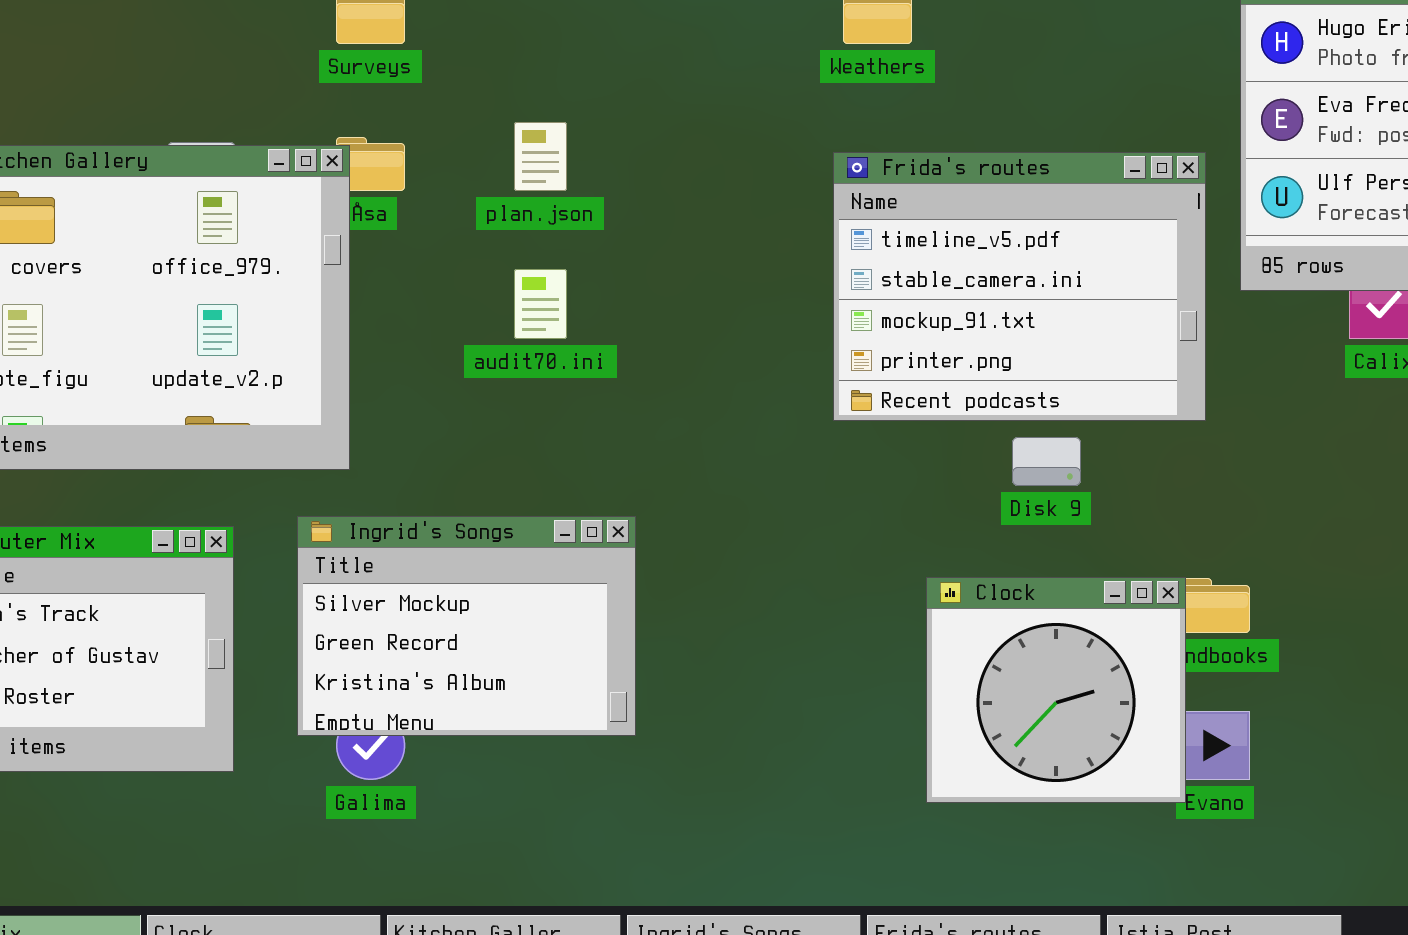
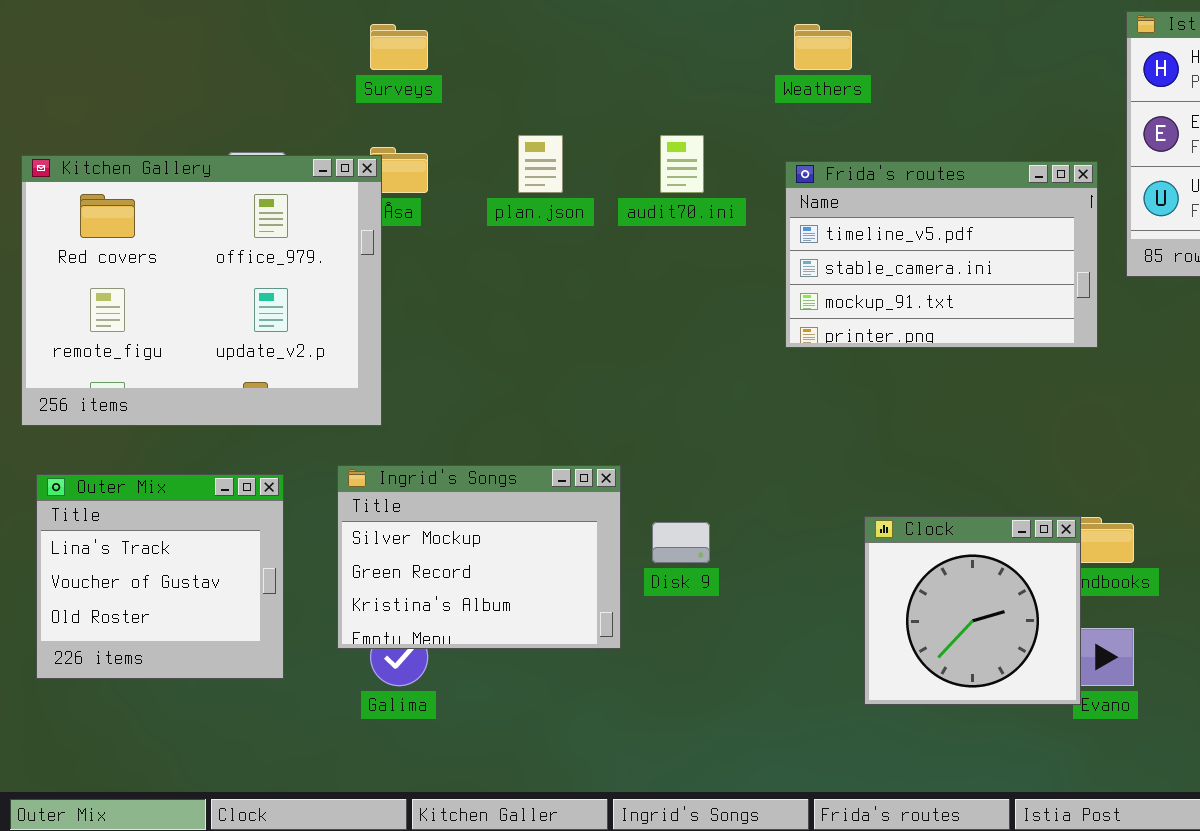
Frida's routes: [833,152,1206,421] -> [785,161,1098,348], resized
audit70.ini: [514,269,567,339] -> [660,135,704,193], moved
Disk 9: [1012,437,1081,486] -> [652,522,710,563], moved

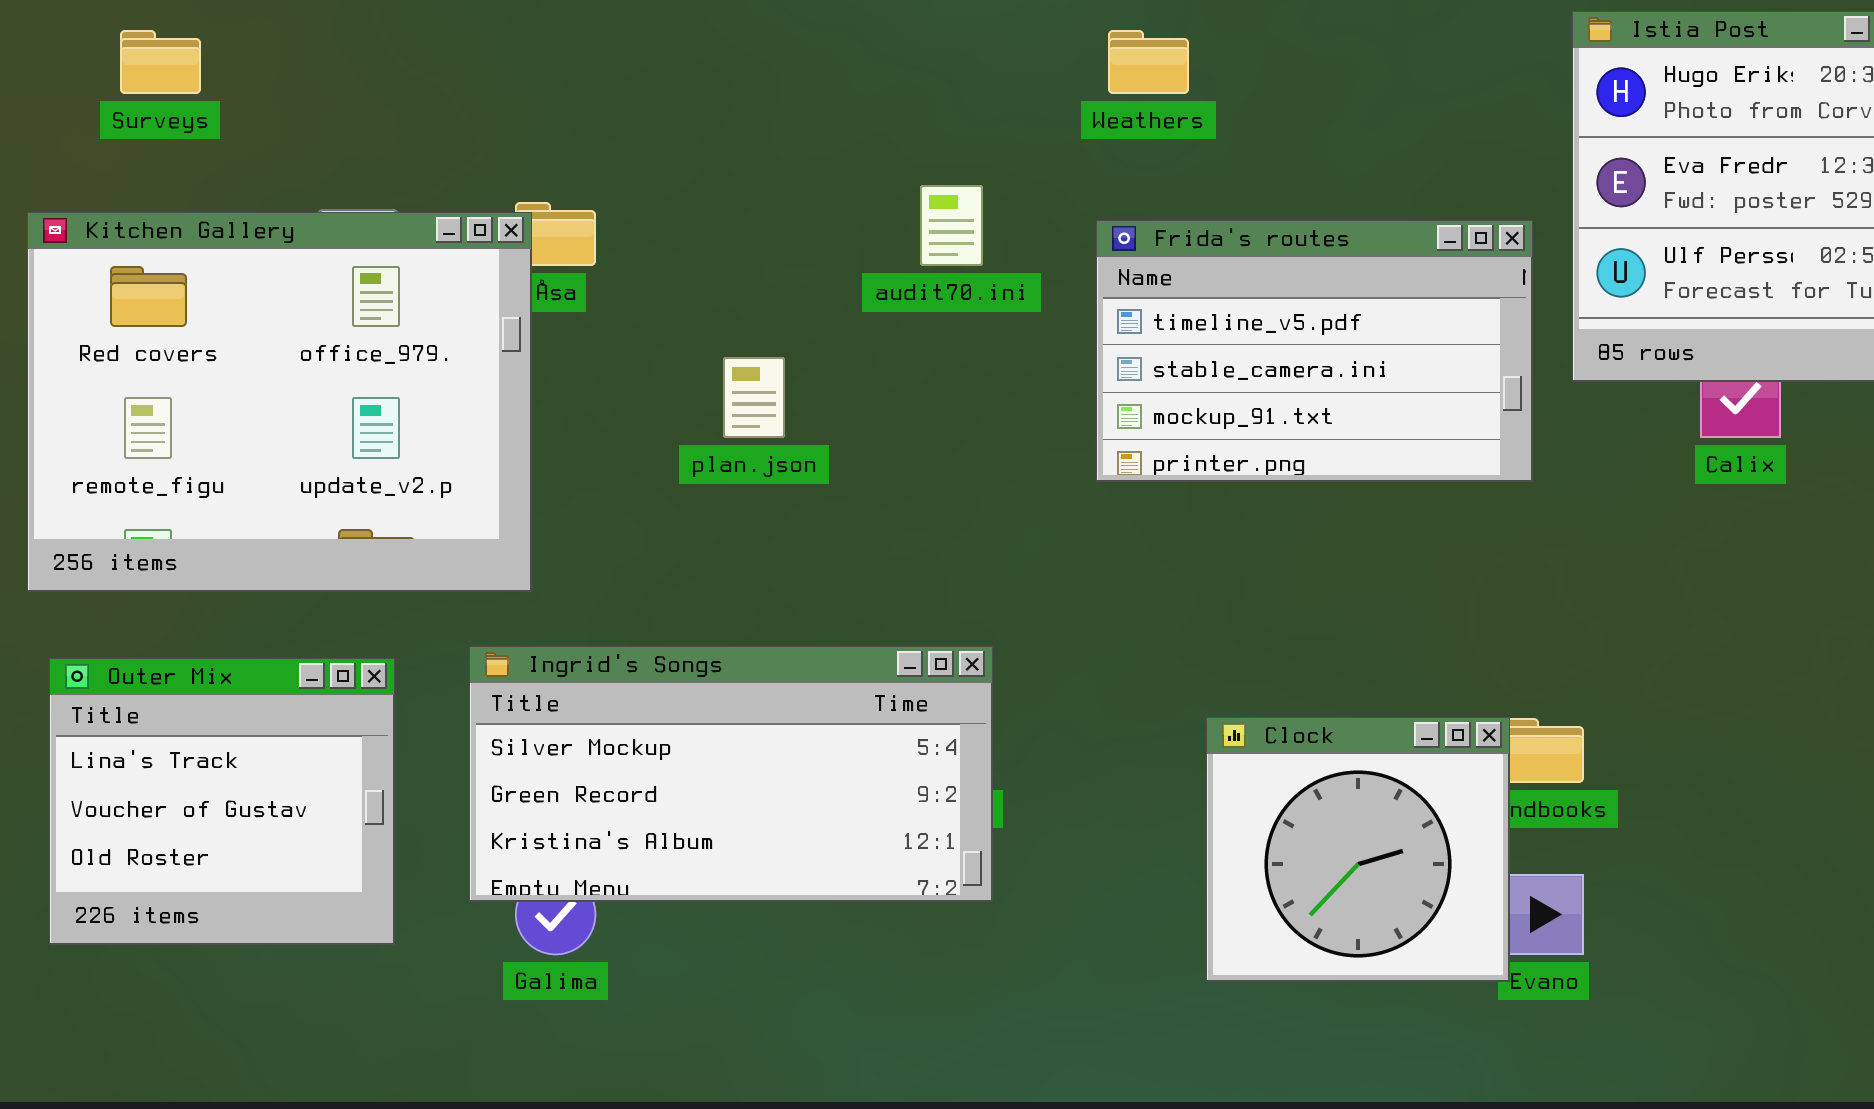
Surveys: [370,24,428,70] -> [120,30,201,94], moved
plan.json: [518,135,563,193] -> [723,357,785,438], moved
Ingrid's Songs: [337,465,621,649] -> [469,646,993,902], resized

